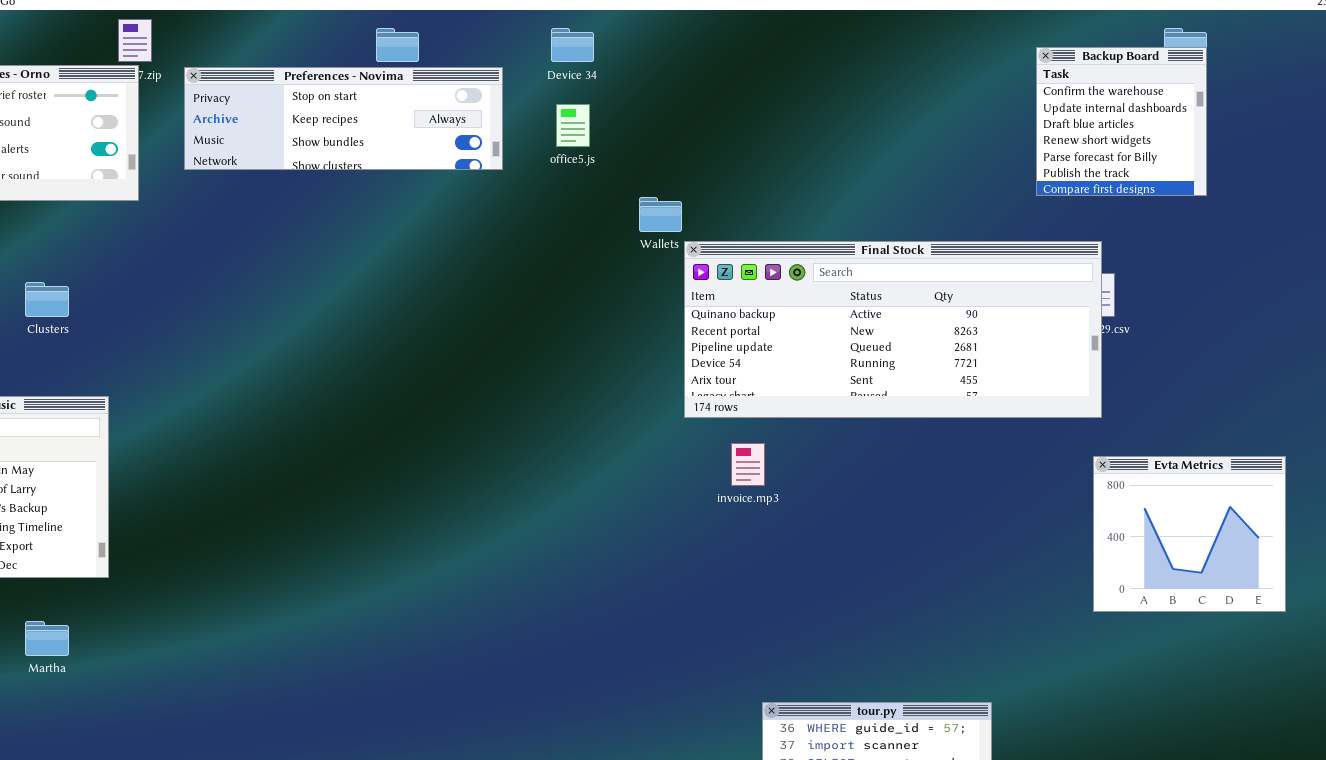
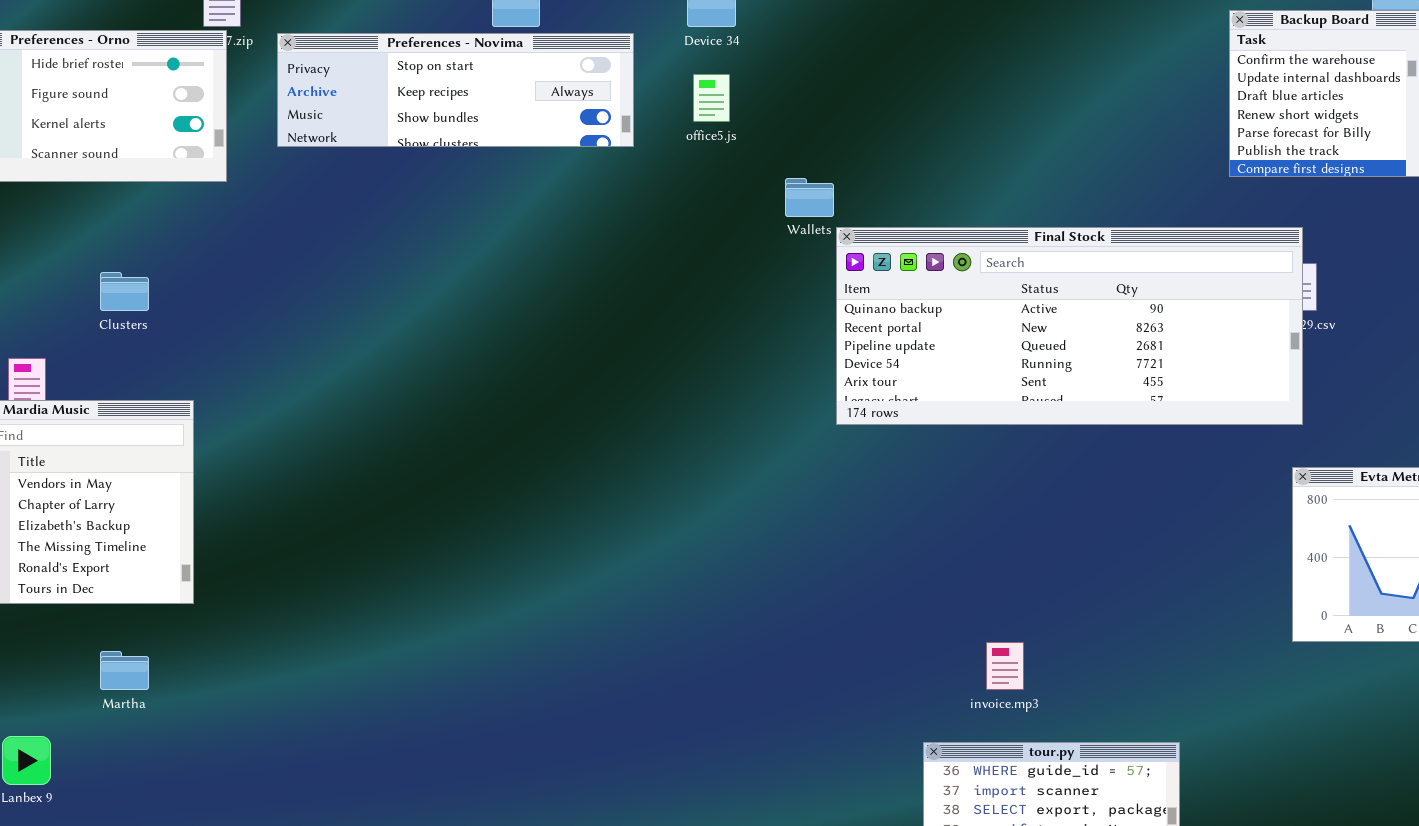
invoice.mp3: [731,443,765,486] -> [986,642,1024,690], moved

